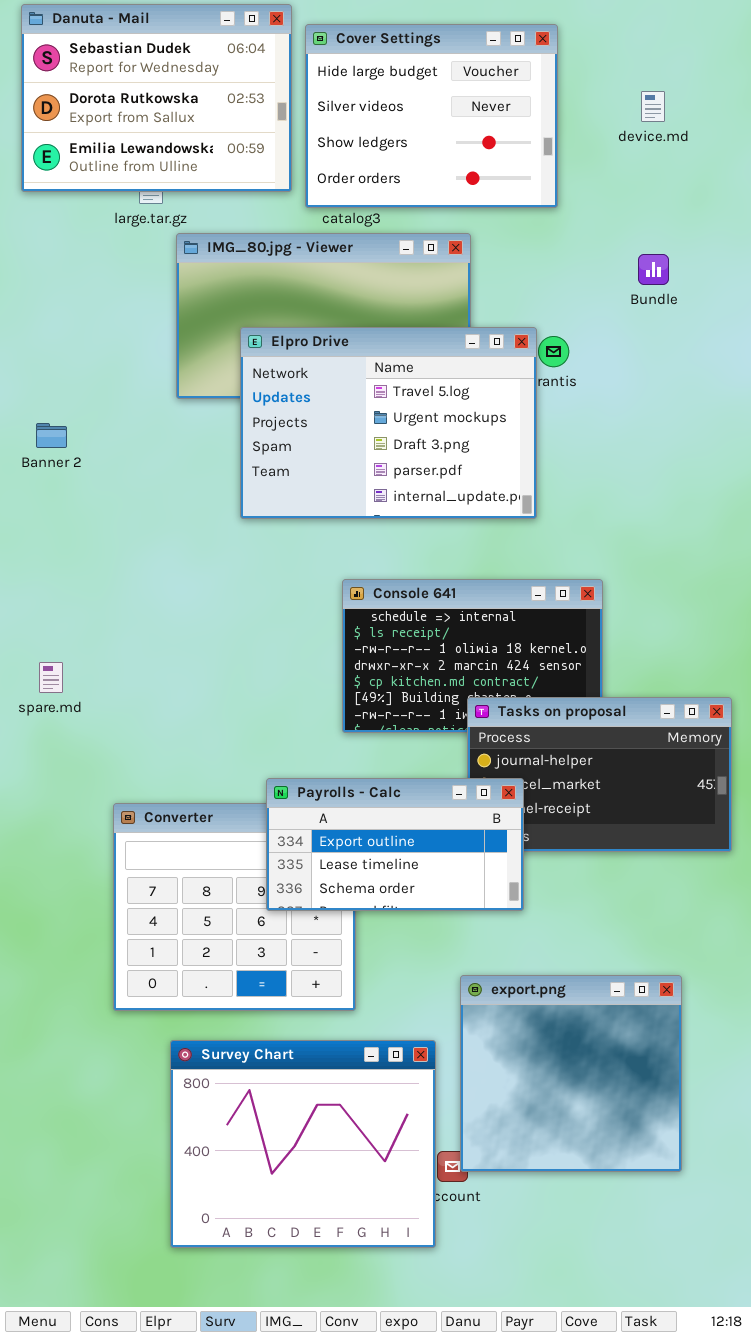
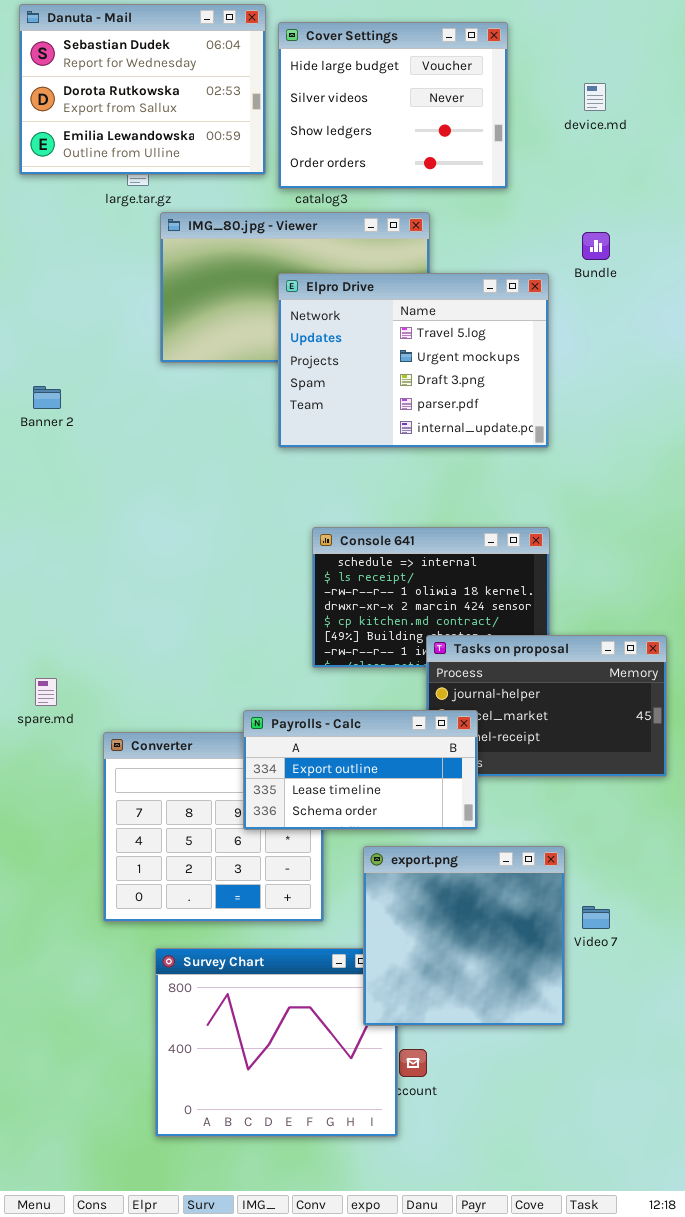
Elpro Drive: [240,327,537,519] -> [278,273,549,448], moved
spare.md: [39,662,63,693] -> [35,678,57,706], moved
export.png: [460,975,682,1172] -> [363,846,565,1026], moved

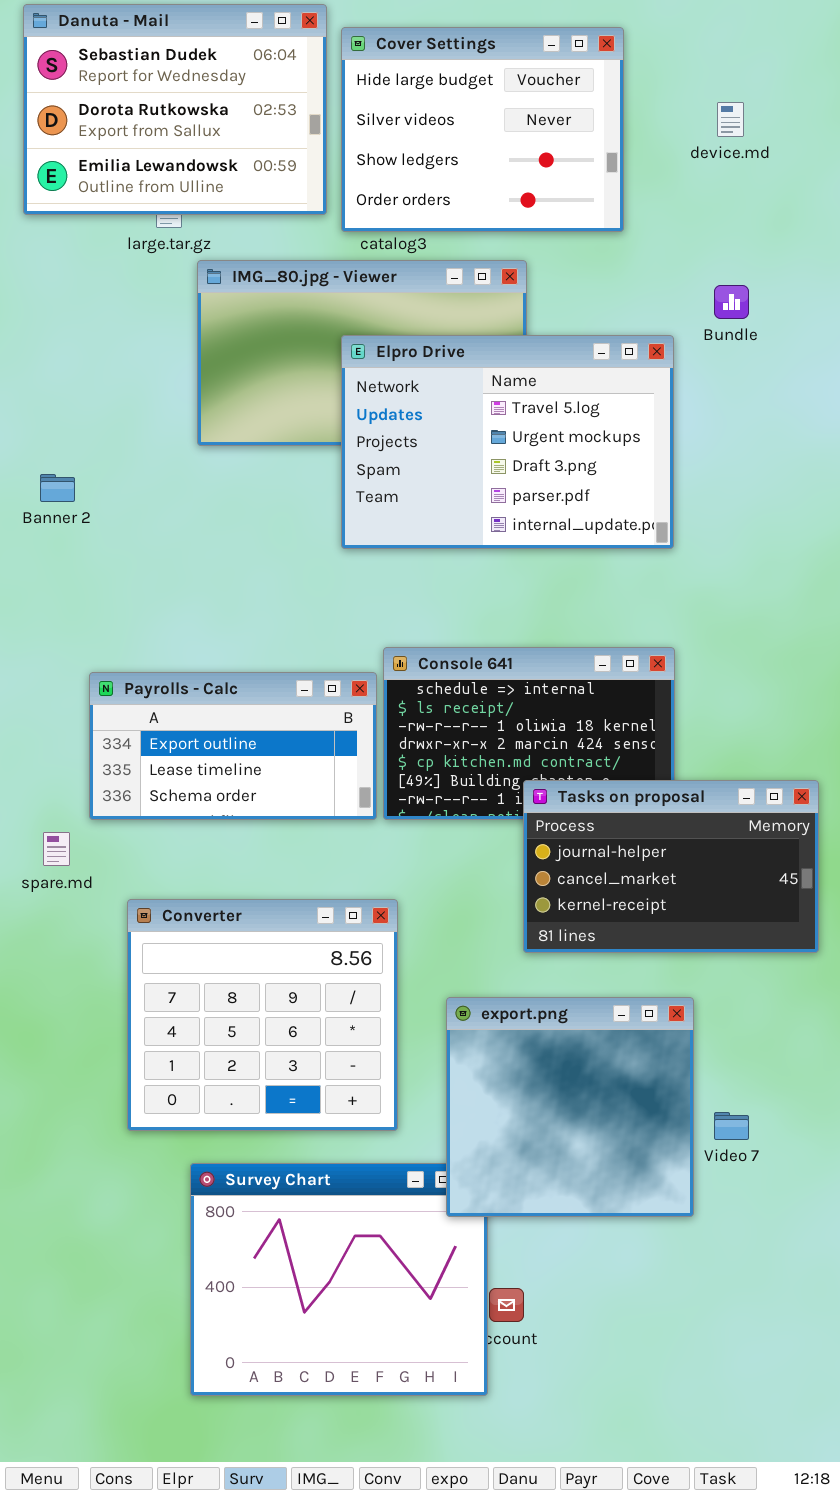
Payrolls - Calc: [243,710,478,830] -> [89,672,377,820], moved
export.png: [363,846,565,1026] -> [446,997,694,1217], moved

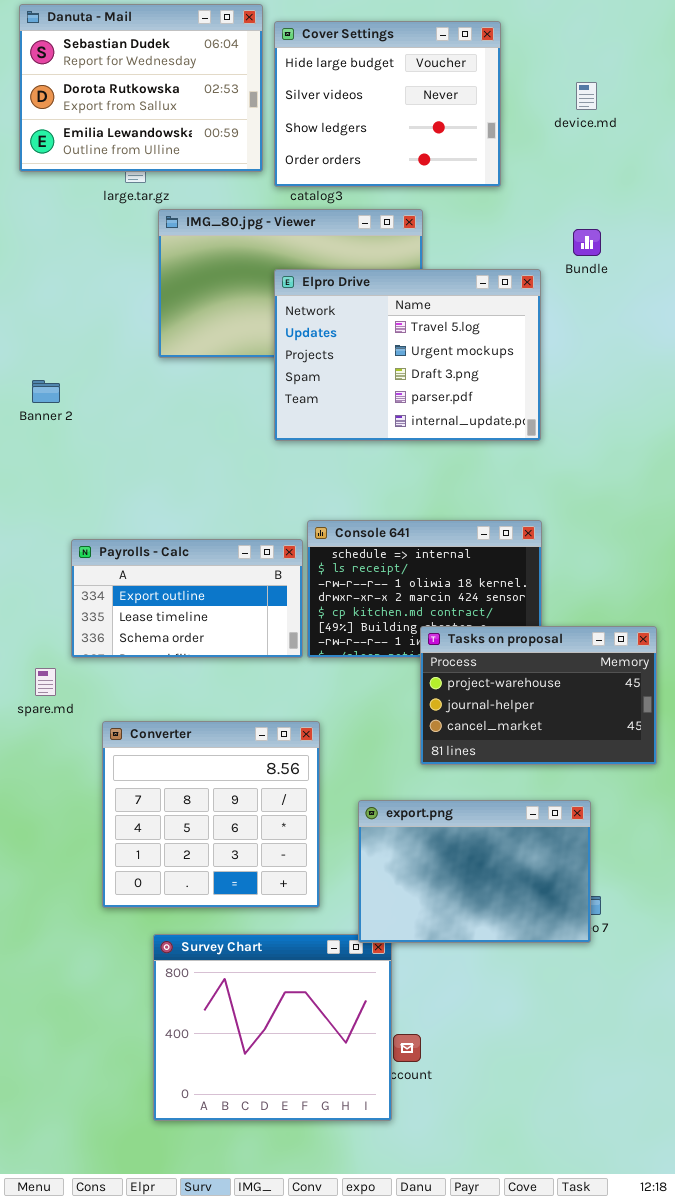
Tasks on proposal: [523,780,819,953] -> [420,626,657,765], scrolled up 1 row
export.png: [446,997,694,1217] -> [358,800,591,943], resized

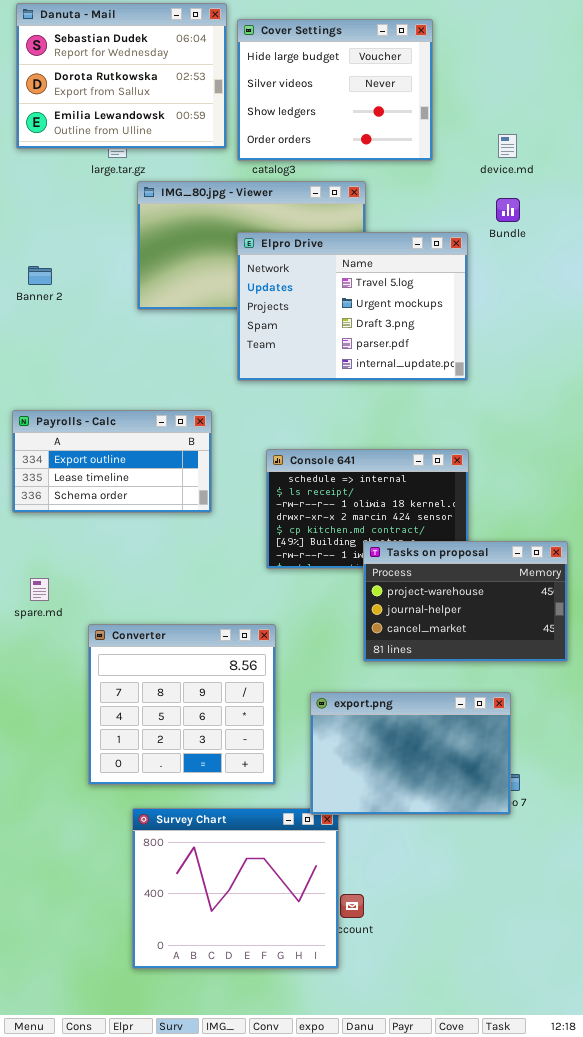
device.md: [576,82,597,110] -> [498,134,517,158], moved
Banner 2: [32,380,60,403] -> [28,266,52,285], moved
Payrolls - Calc: [71,539,303,658] -> [12,410,212,513], moved

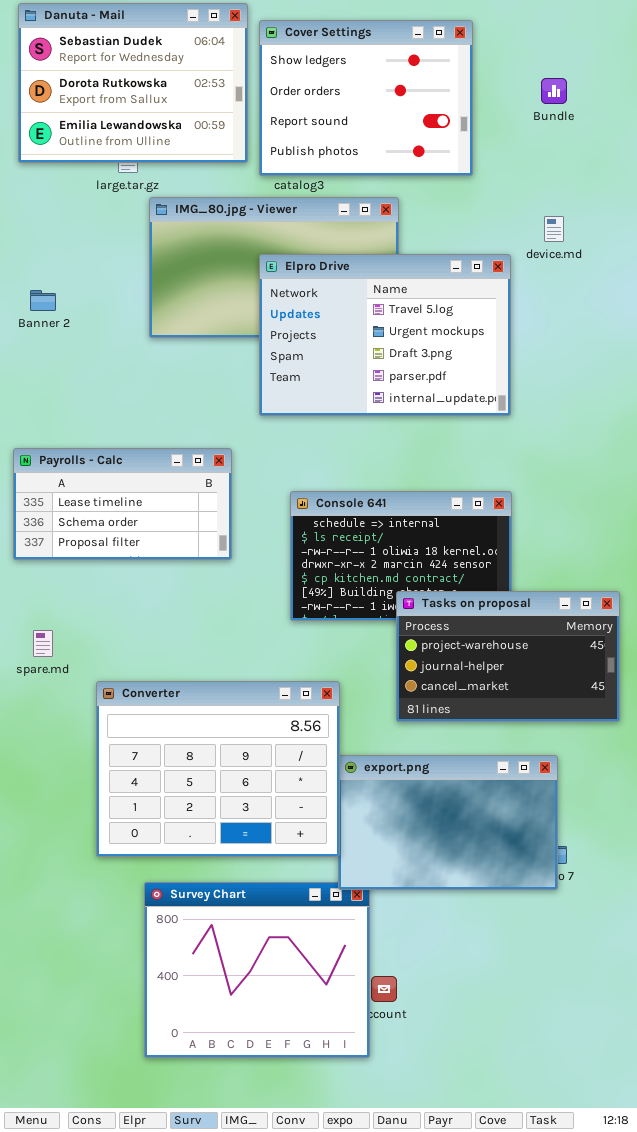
Cover Settings: [237,19,433,161] -> [259,20,473,176], scrolled down 2 rows
device.md: [498,134,517,158] -> [544,216,564,242], moved
Bundle: [496,198,520,222] -> [541,78,567,104], moved
Payrolls - Calc: [12,410,212,513] -> [13,448,232,560], scrolled down 1 row
Converter: [88,624,276,785] -> [96,681,340,857], resized

